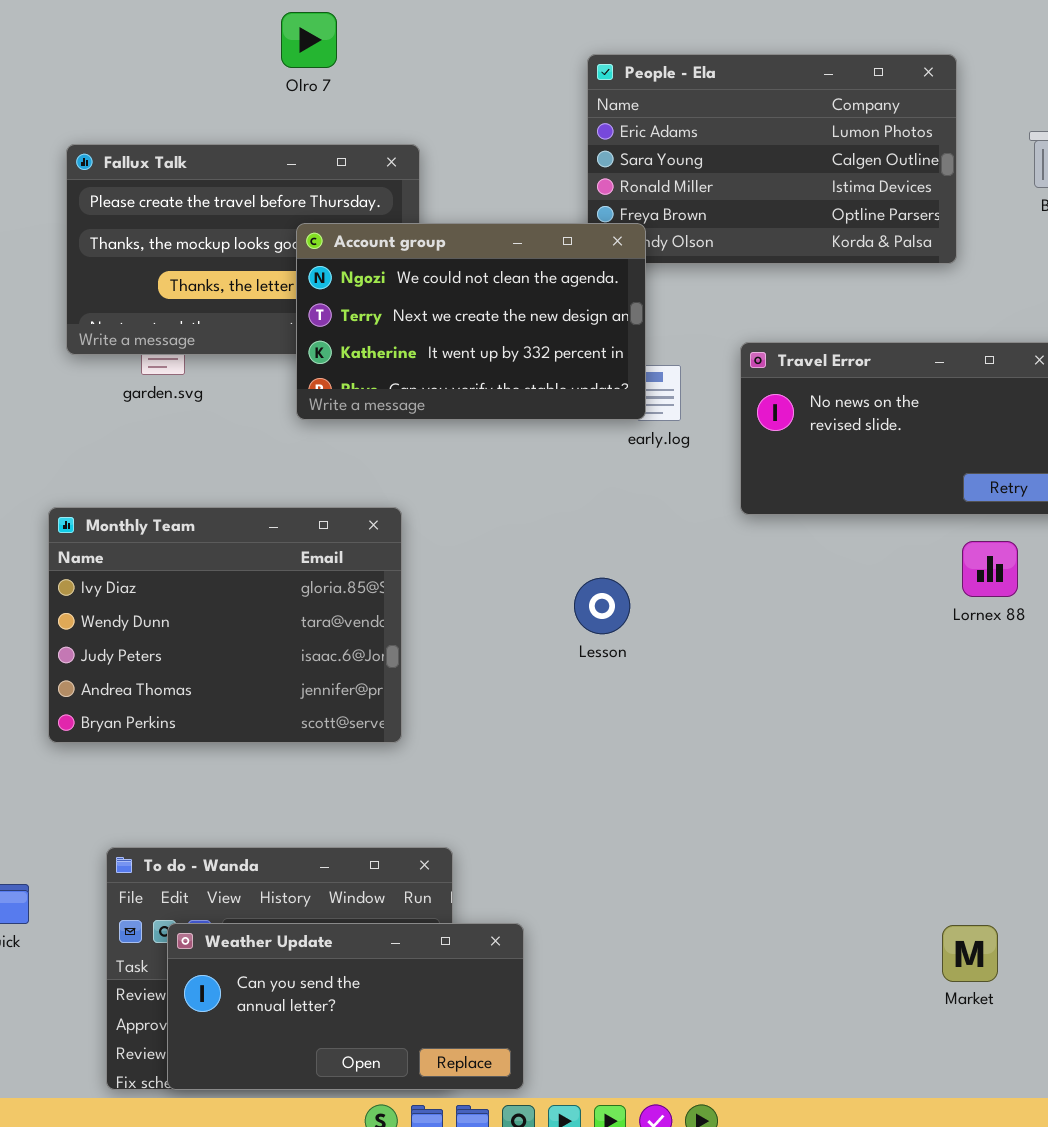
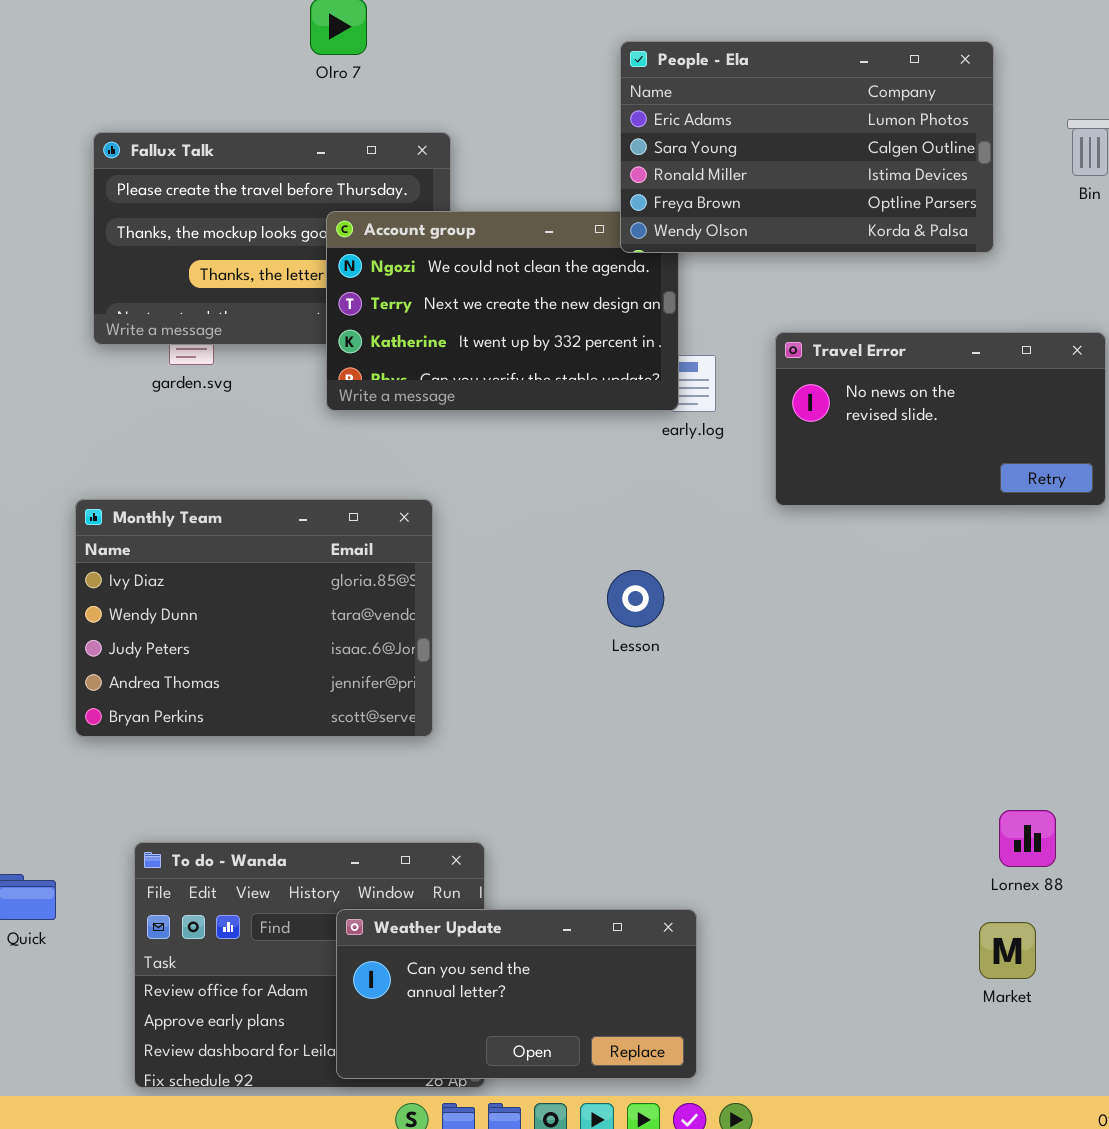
People - Ela: [587,54,957,264] -> [620,41,994,253], raised
Lornex 88: [962,541,1018,597] -> [999,810,1056,867], moved
Weather Update: [167,923,524,1090] -> [336,909,697,1079], moved

